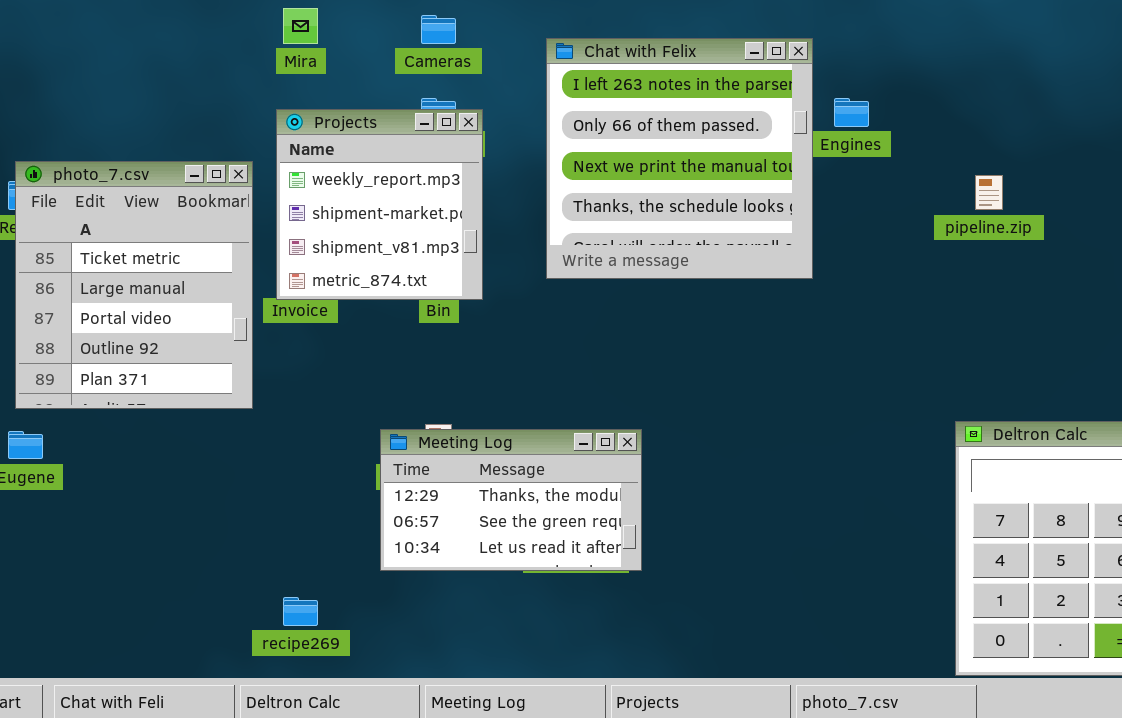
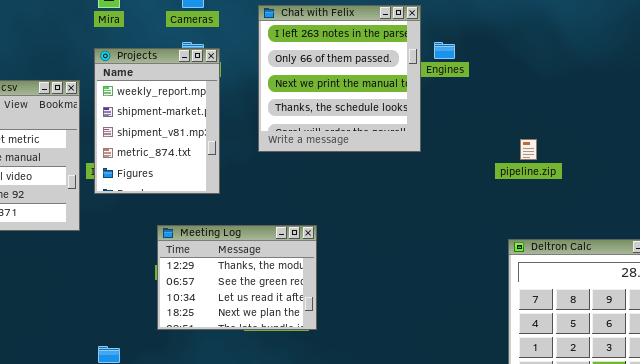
Projects: [276,109,483,300] -> [94,48,220,194], resized
pipeline.zip: [975,175,1003,210] -> [520,139,537,160], moved
Meeting Log: [380,429,642,571] -> [157,225,317,330], resized

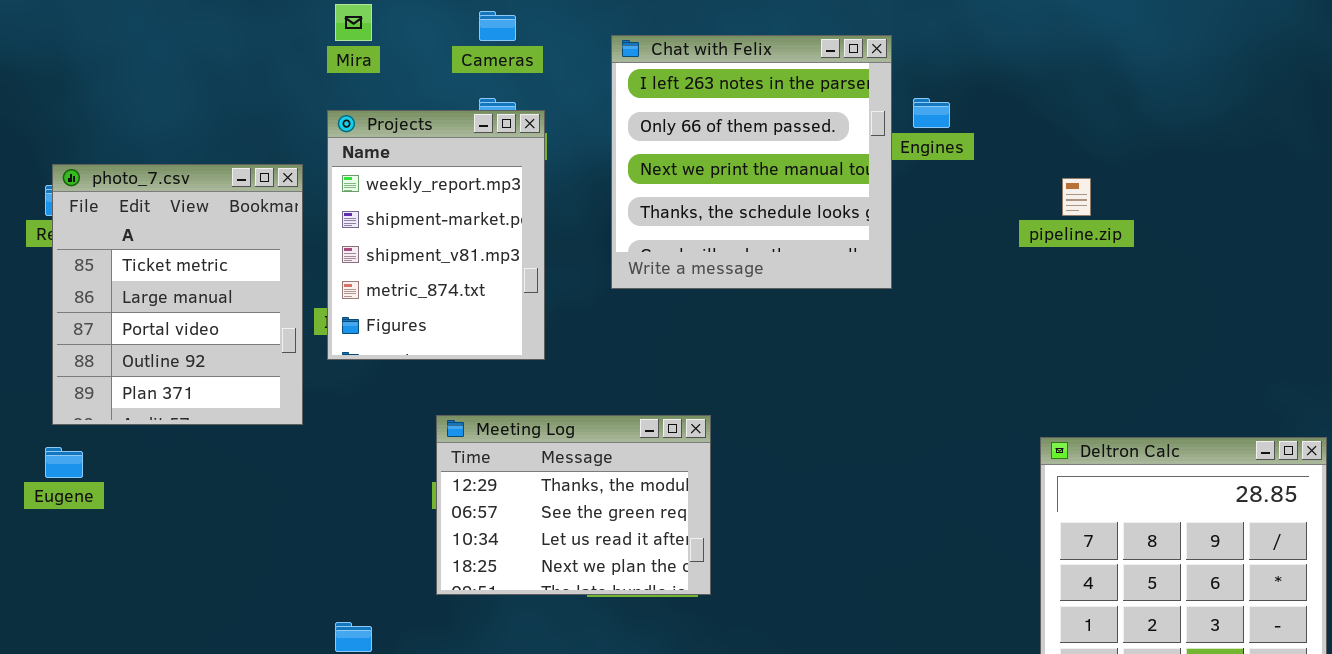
pipeline.zip: [520,139,537,160] -> [1062,178,1091,216], moved

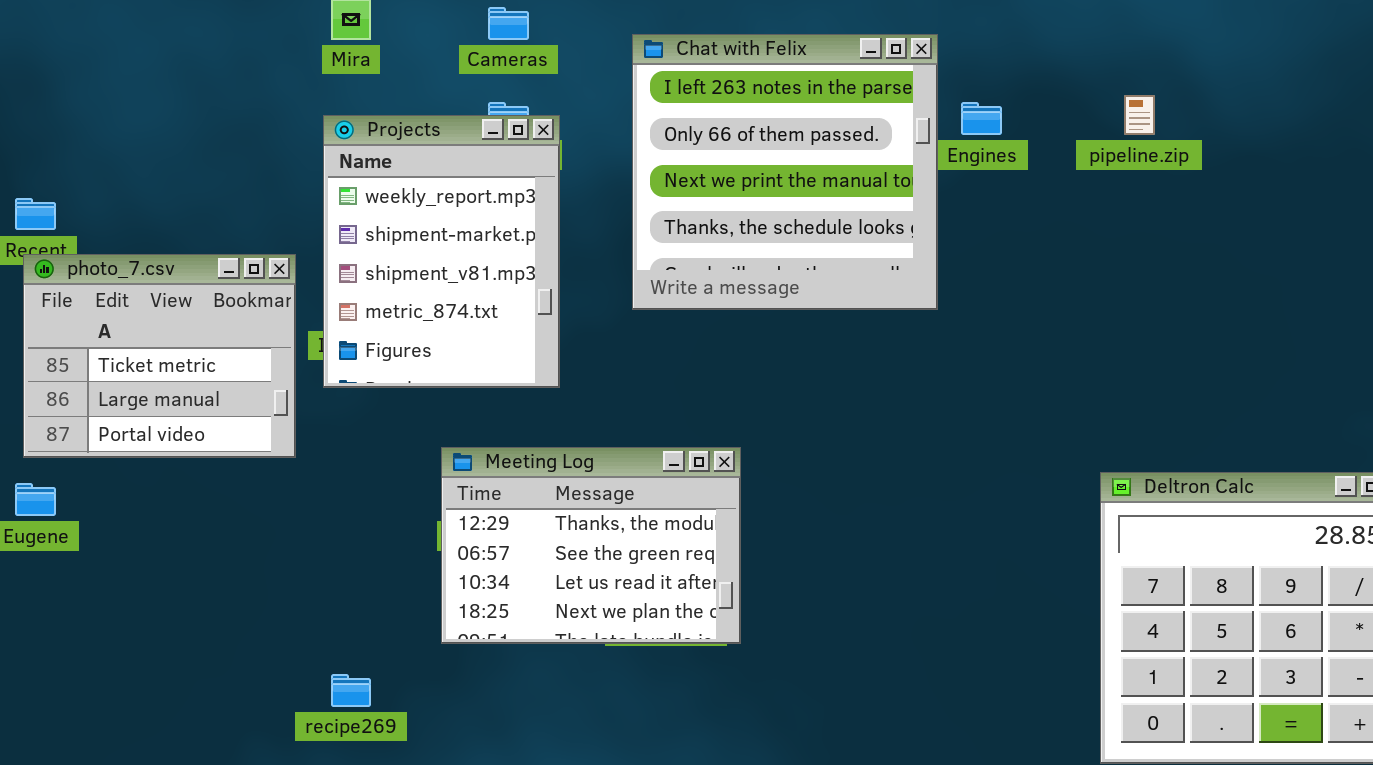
photo_7.csv: [52,164,303,425] -> [23,254,296,458], resized
pipeline.zip: [1062,178,1091,216] -> [1124,95,1155,135], moved

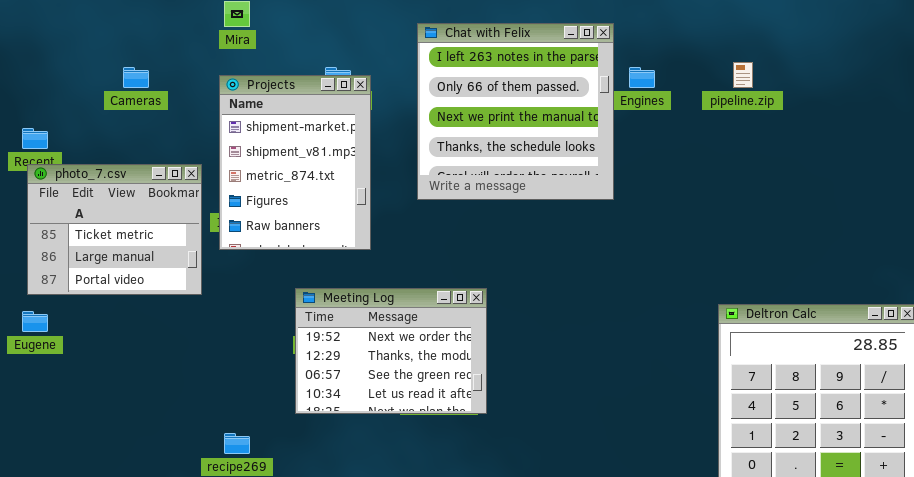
Cameras: [488,7,529,40] -> [123,67,149,88], moved
Projects: [323,115,560,388] -> [219,75,371,250], scrolled down 1 row
Meeting Log: [441,447,741,644] -> [295,288,487,414], scrolled up 1 row

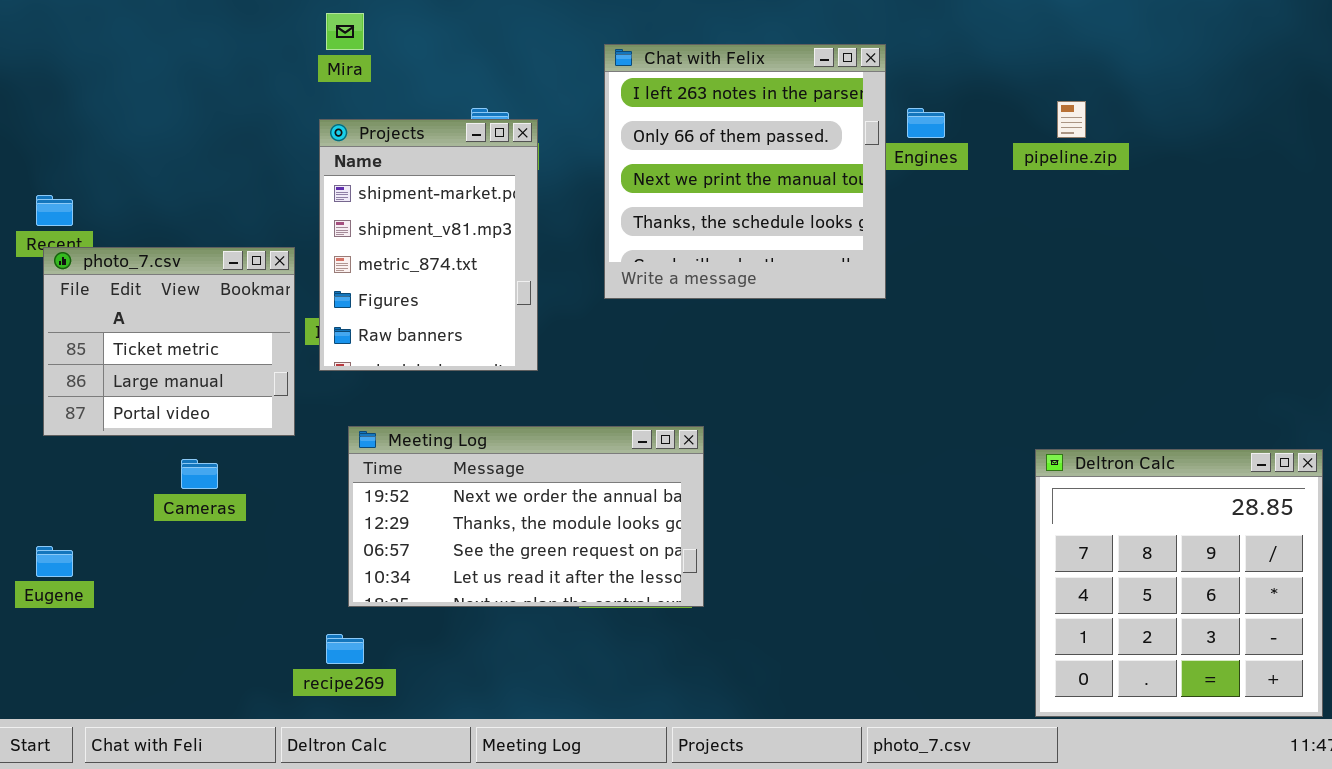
Cameras: [123,67,149,88] -> [181,459,218,489], moved
Meeting Log: [295,288,487,414] -> [348,426,704,607], resized
Eugene: [22,311,48,332] -> [36,546,73,577], moved

